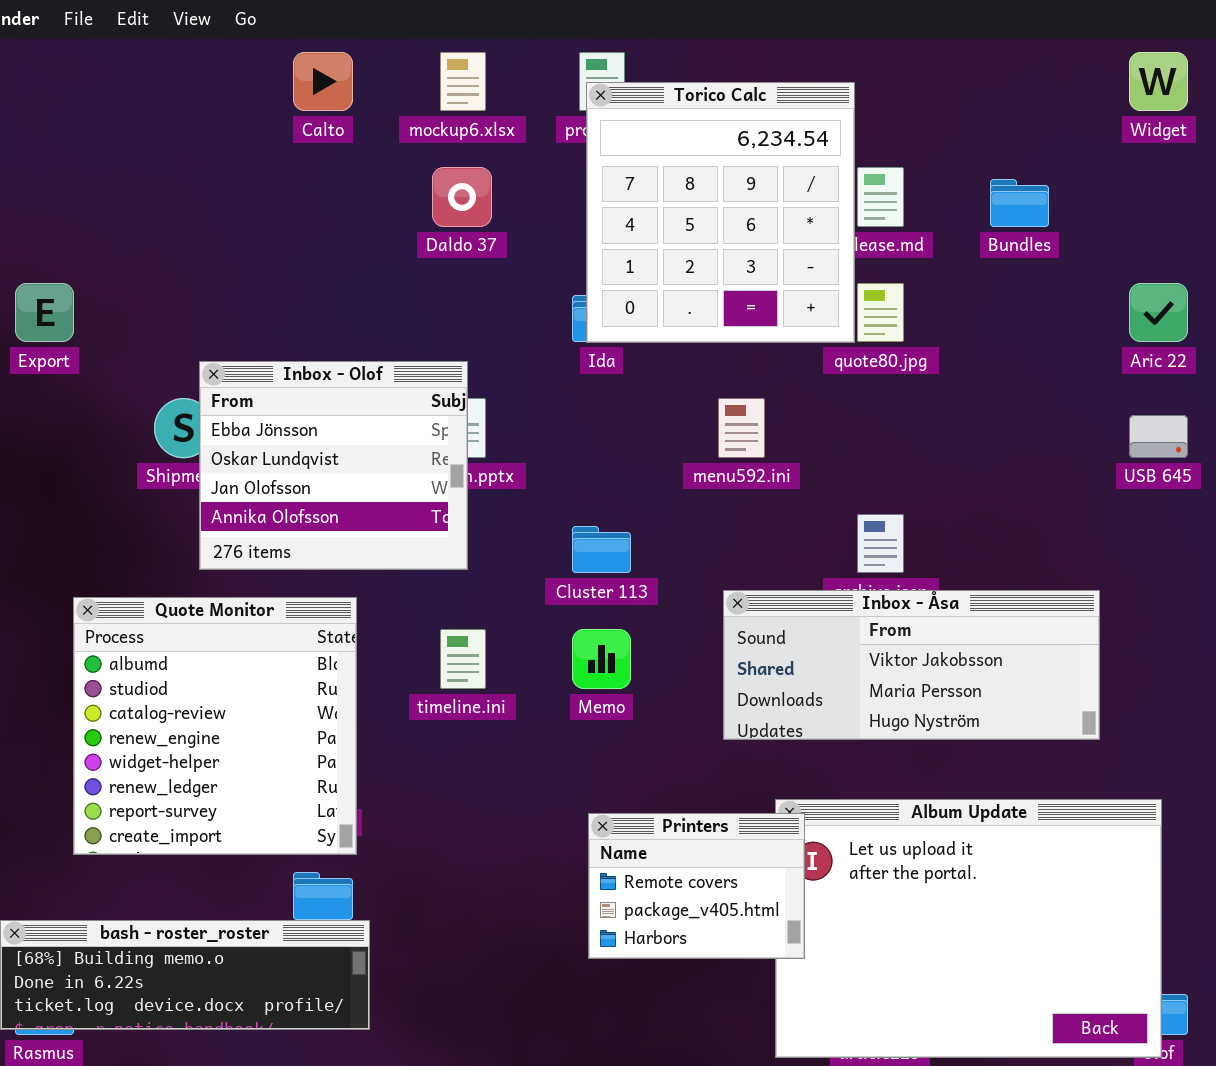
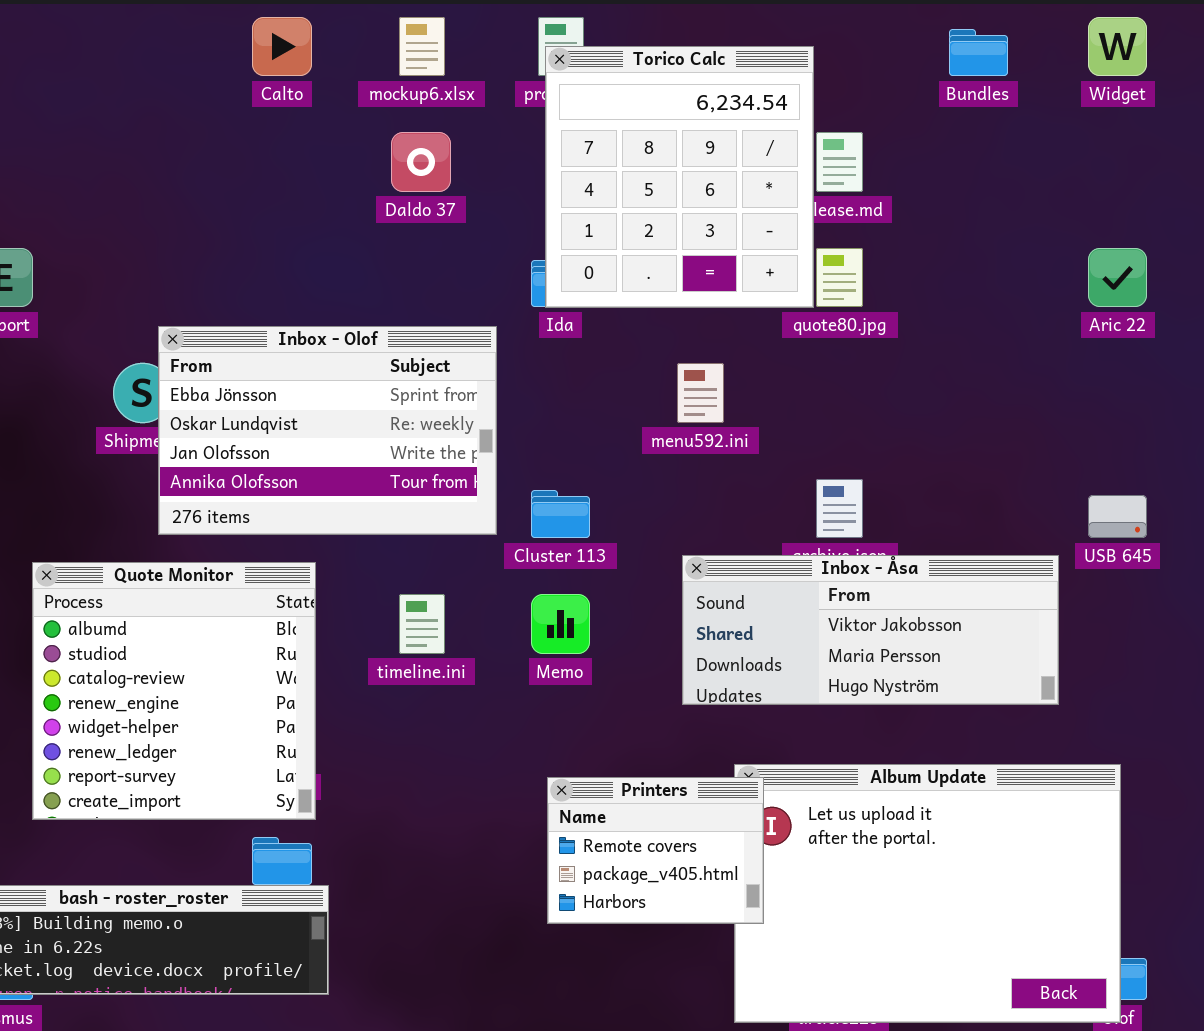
Bundles: [990,179,1049,227] -> [949,29,1008,76], moved
Inbox - Olof: [199,361,468,570] -> [158,326,497,535], resized
USB 645: [1129,415,1188,458] -> [1088,495,1147,538], moved

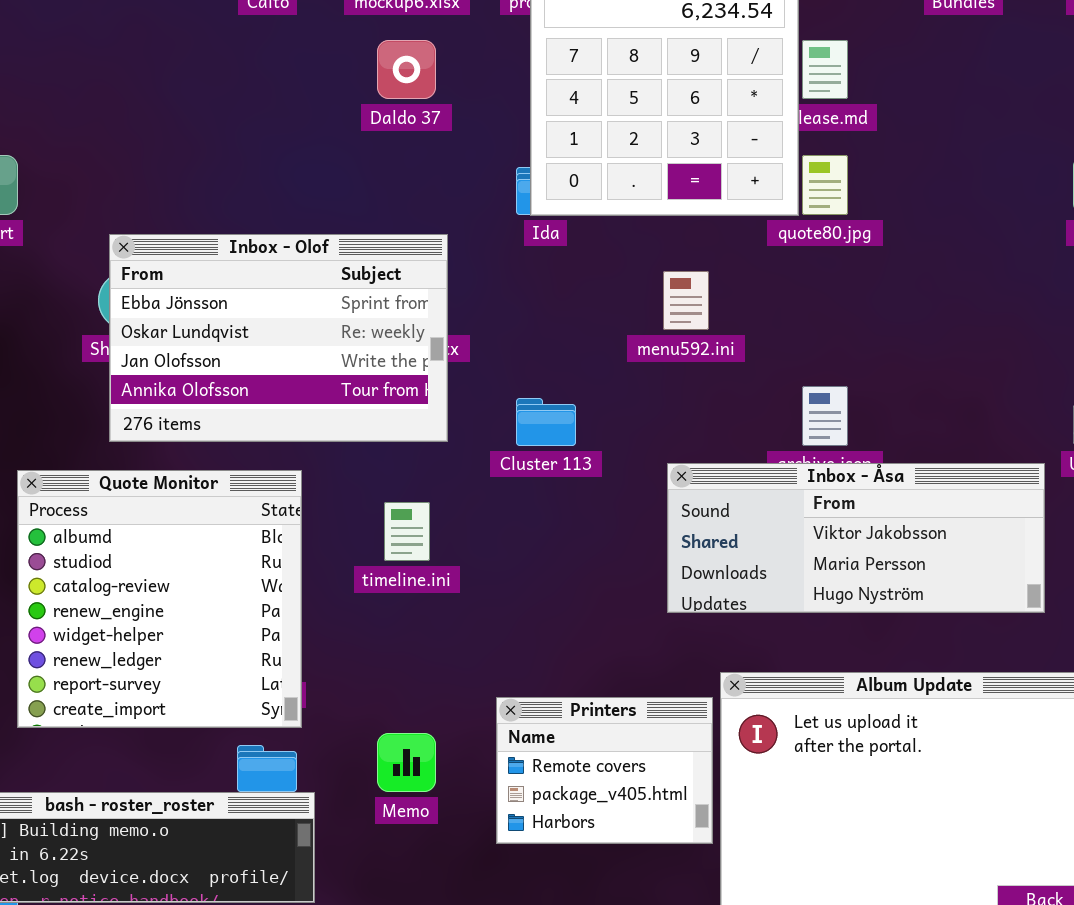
Inbox - Olof: [158,326,497,535] -> [109,234,448,442], moved
Memo: [531,594,590,654] -> [377,733,436,792], moved
Printers: [547,777,764,924] -> [496,697,713,844], moved

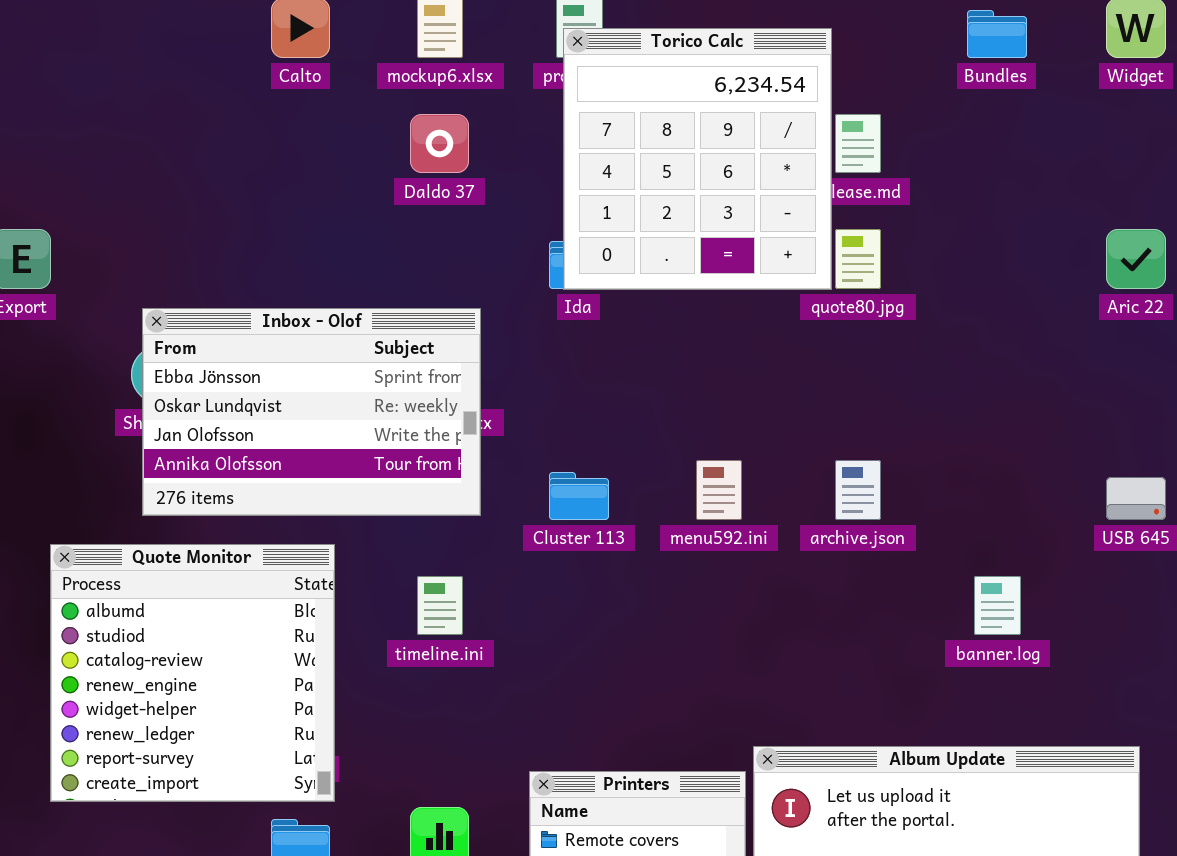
menu592.ini: [663,271,709,330] -> [696,460,742,520], moved
Inbox - Åsa: [667,463,1045,613] -> none, closed

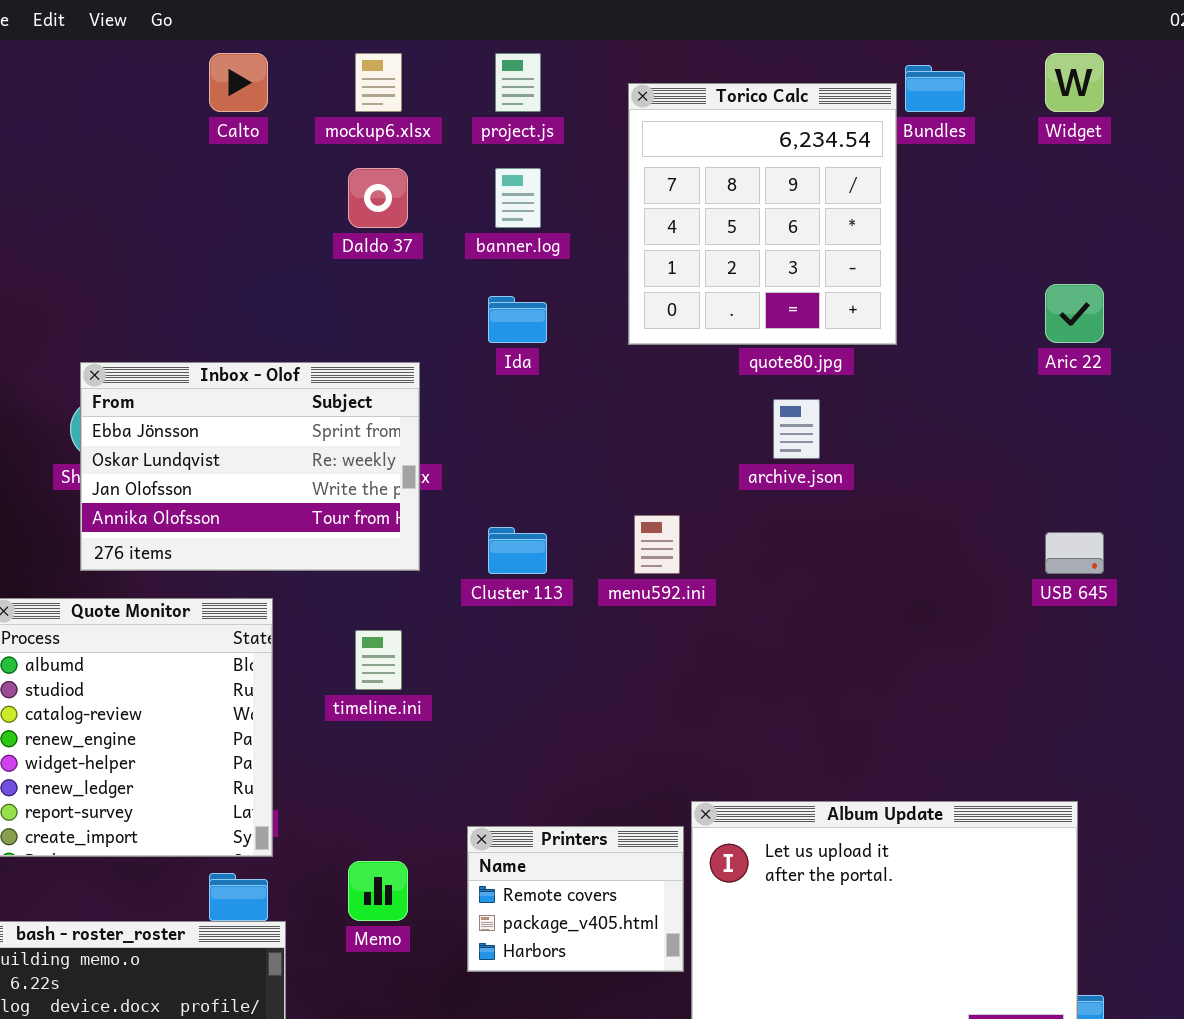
Torico Calc: [563,28,832,290] -> [628,83,897,345], moved
archive.json: [835,460,881,520] -> [773,399,820,459], moved
banner.log: [974,576,1021,635] -> [495,168,541,228], moved

